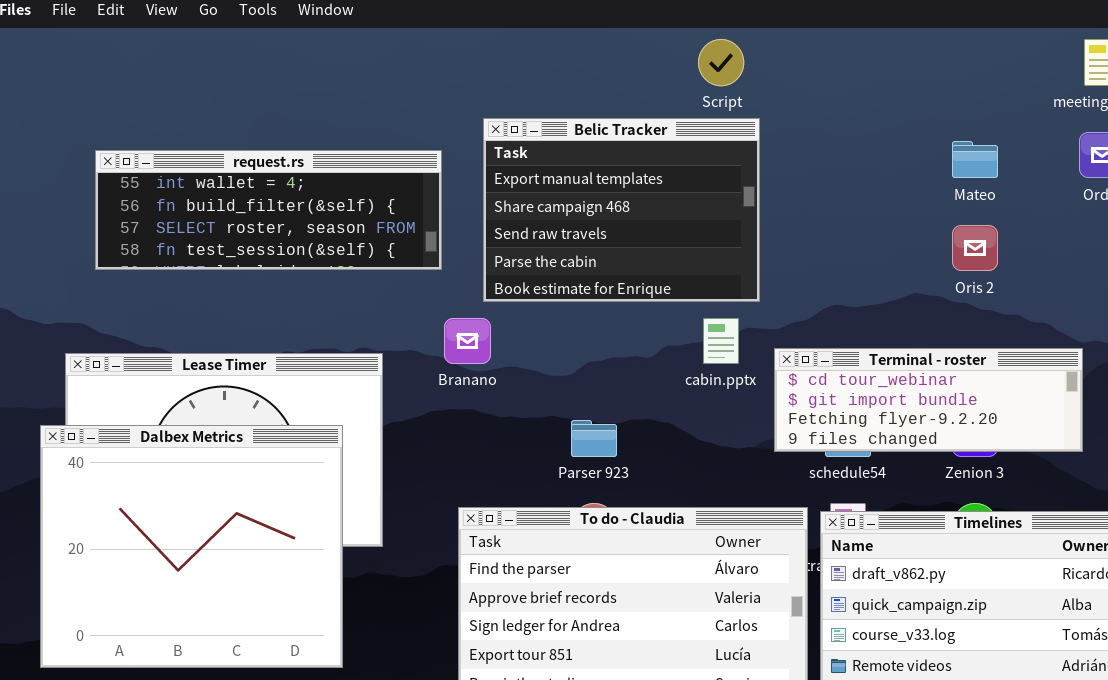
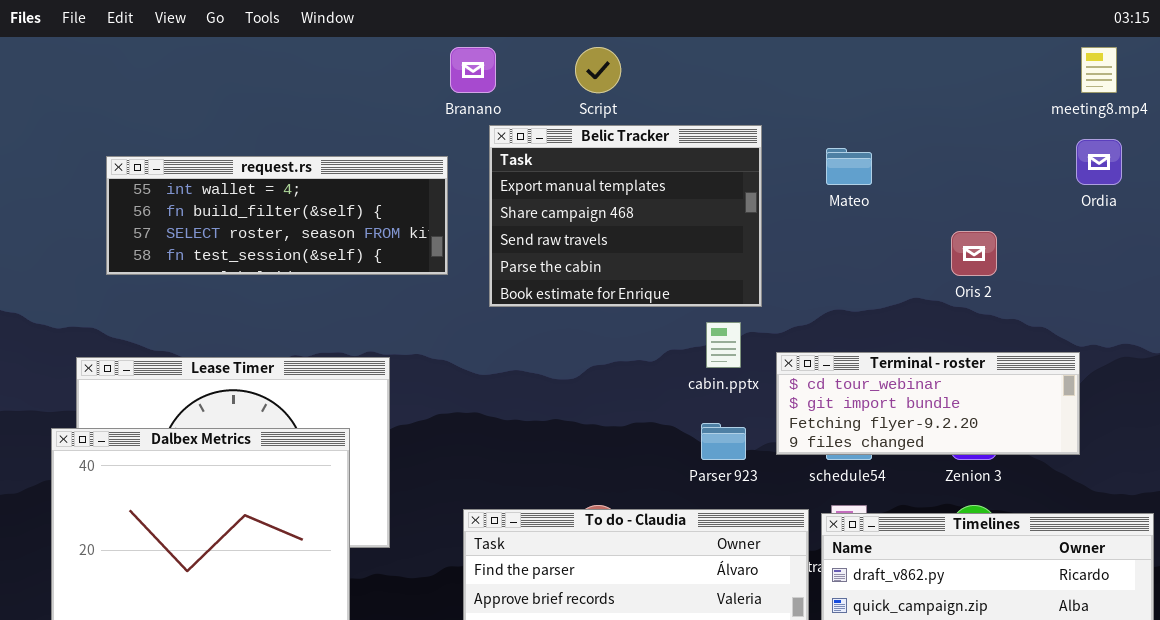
Script: [698,39,744,86] -> [575,47,621,93], moved
Mateo: [952,141,998,178] -> [826,148,872,185], moved
Branano: [444,318,491,364] -> [450,47,496,93], moved
Parser 923: [571,420,617,457] -> [701,423,746,460], moved

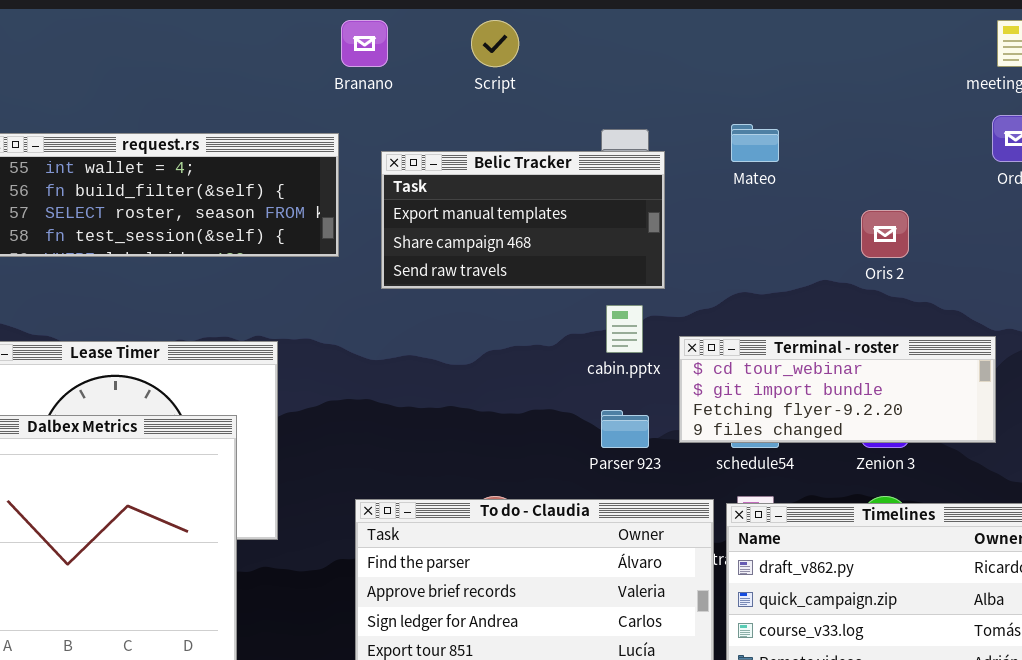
Belic Tracker: [489,125,762,307] -> [381,151,665,289], resized

